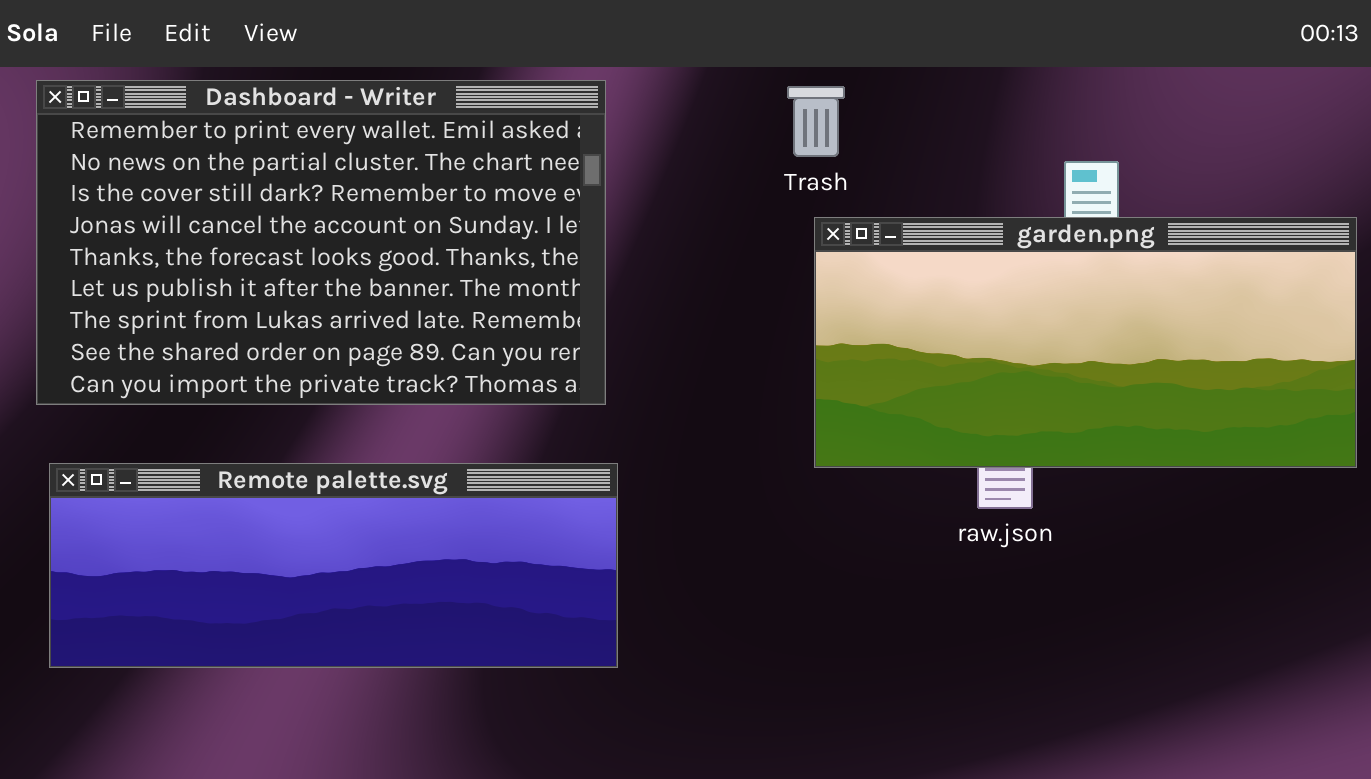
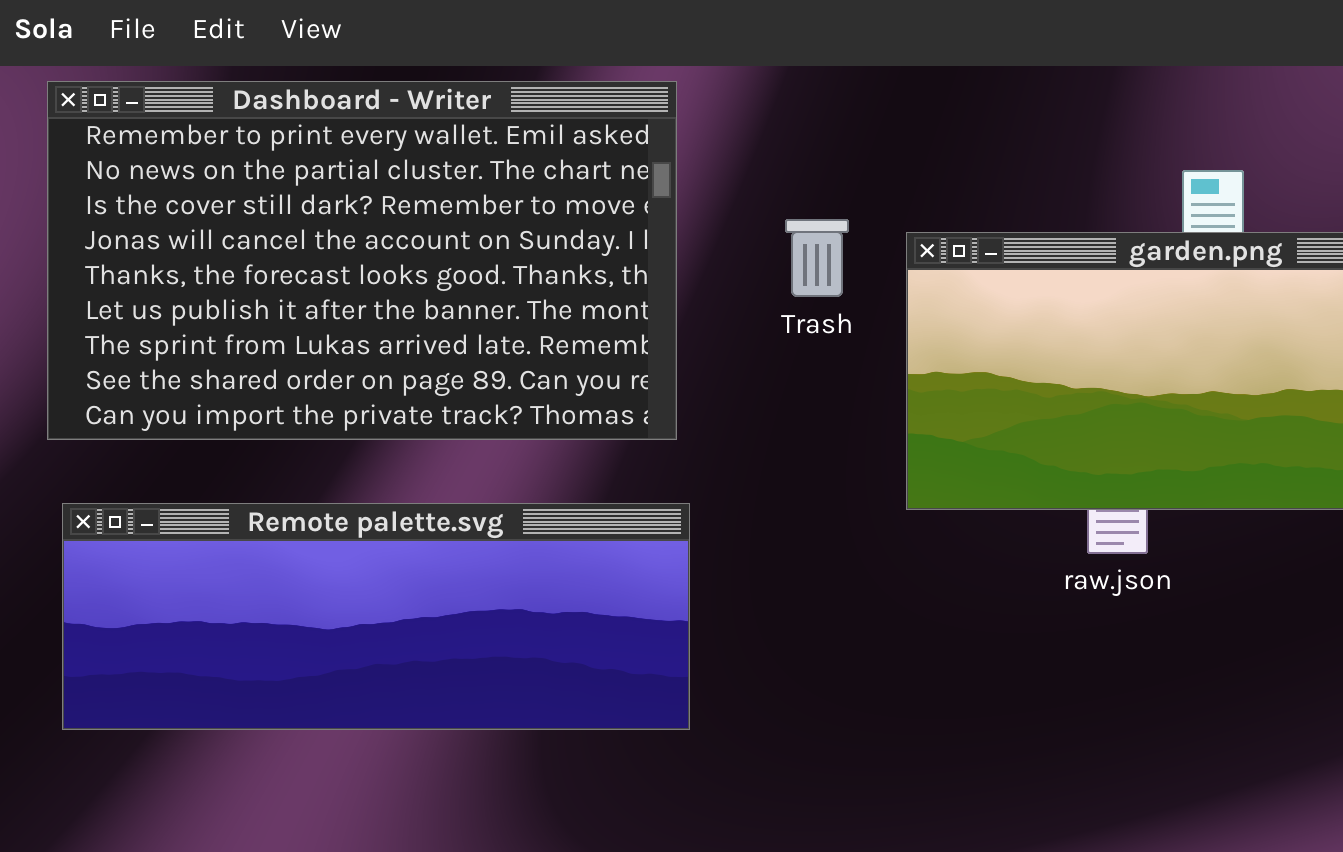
Trash: [787,86,845,157] -> [785,219,849,297], moved

